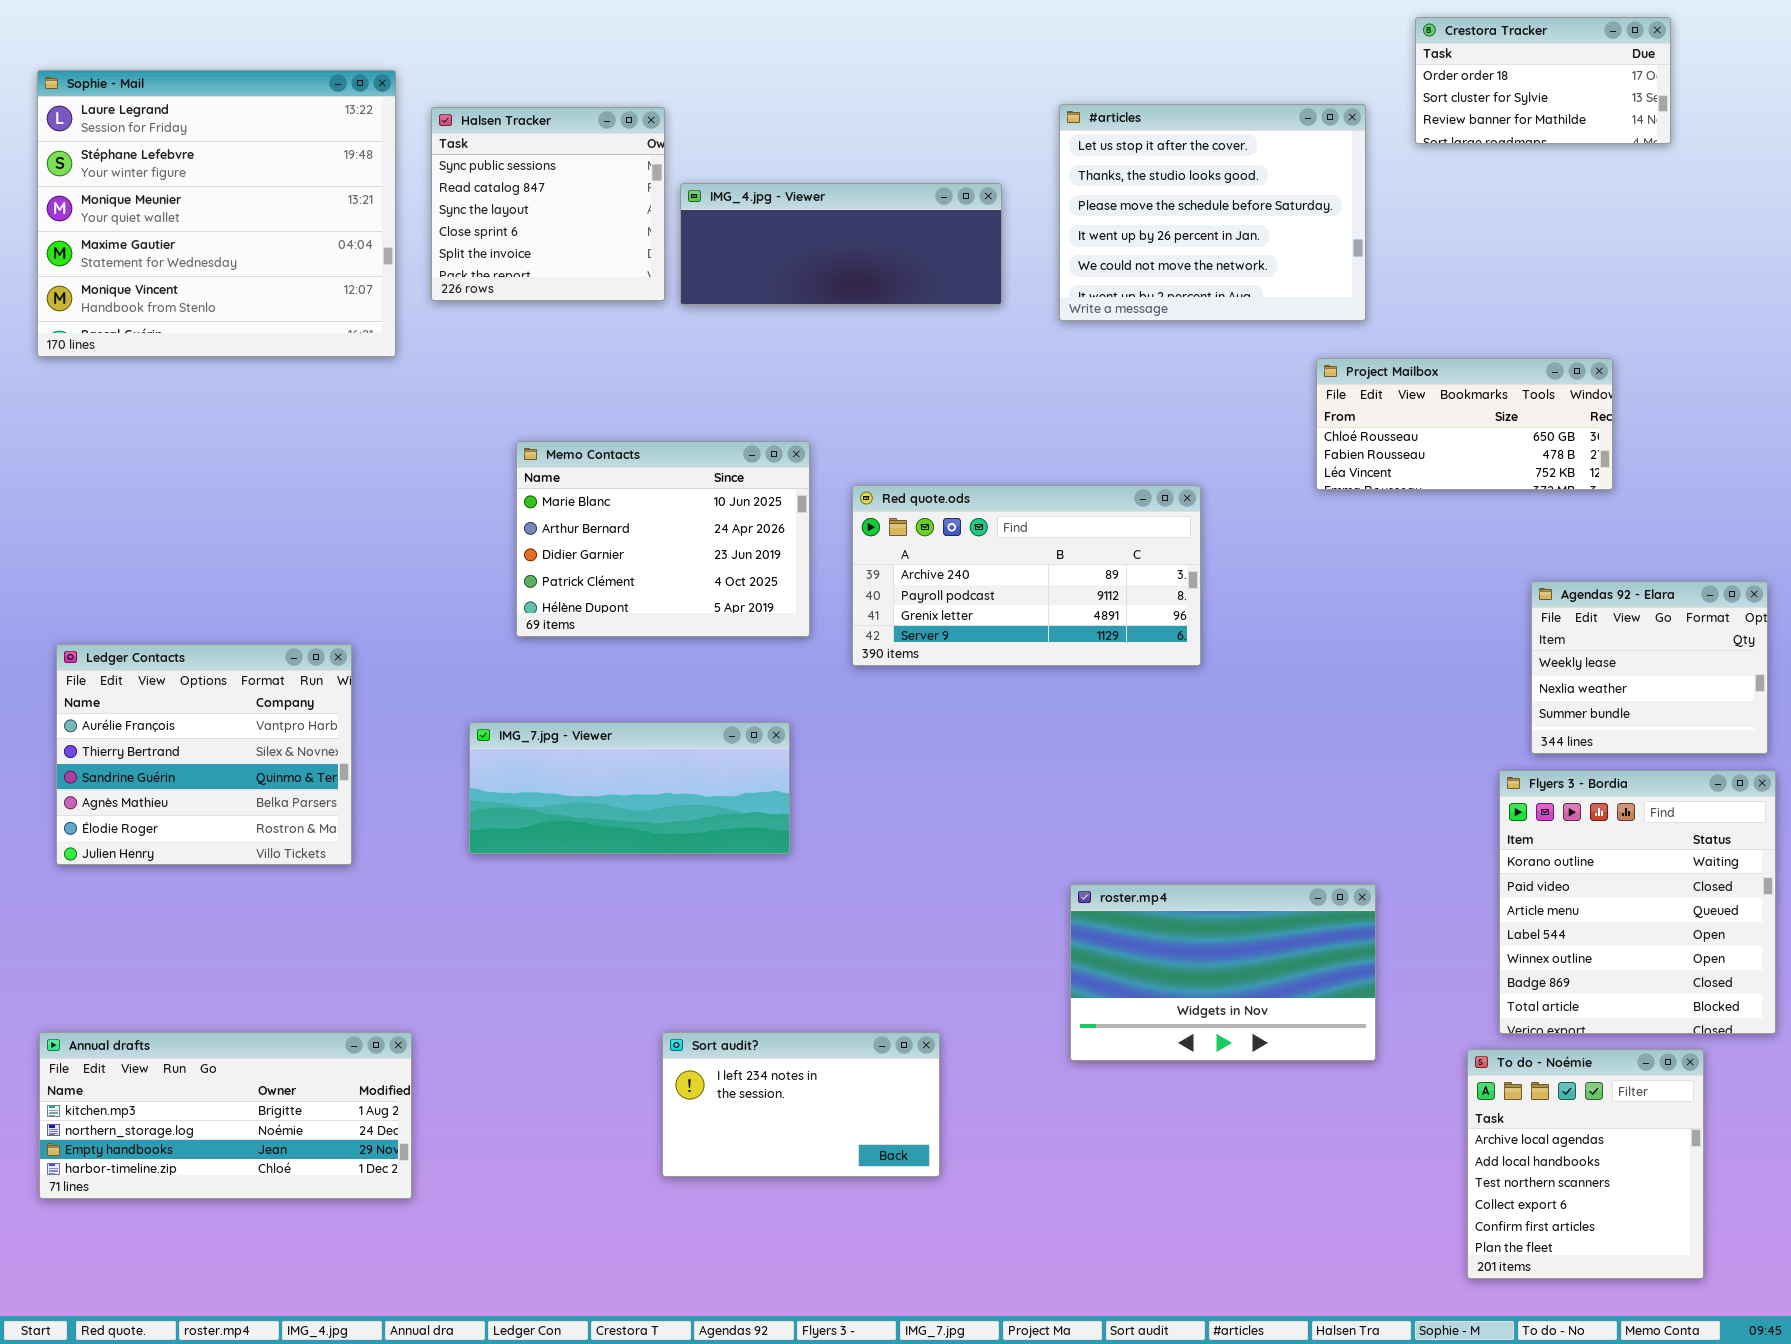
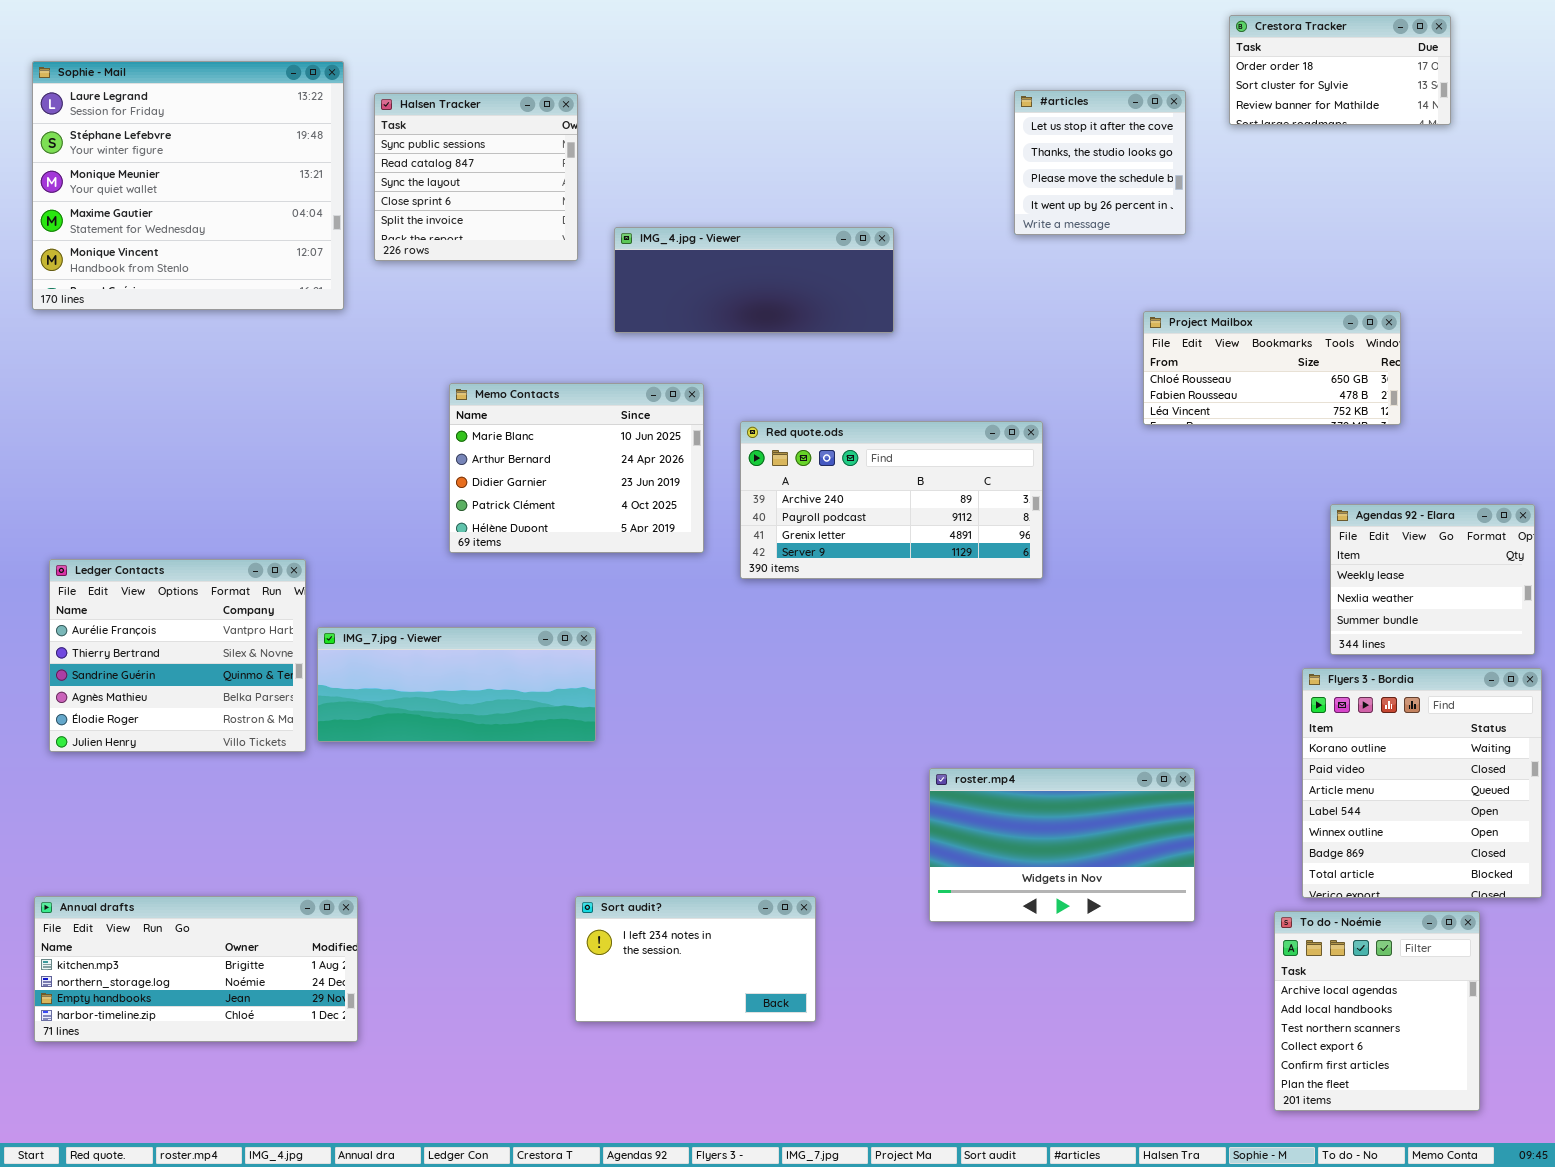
#articles: [1059,104,1366,321] -> [1014,90,1186,235], resized
IMG_4.jpg - Viewer: [680,183,1002,305] -> [614,227,894,333], moved
IMG_7.jpg - Viewer: [469,722,790,854] -> [317,627,596,742], moved

